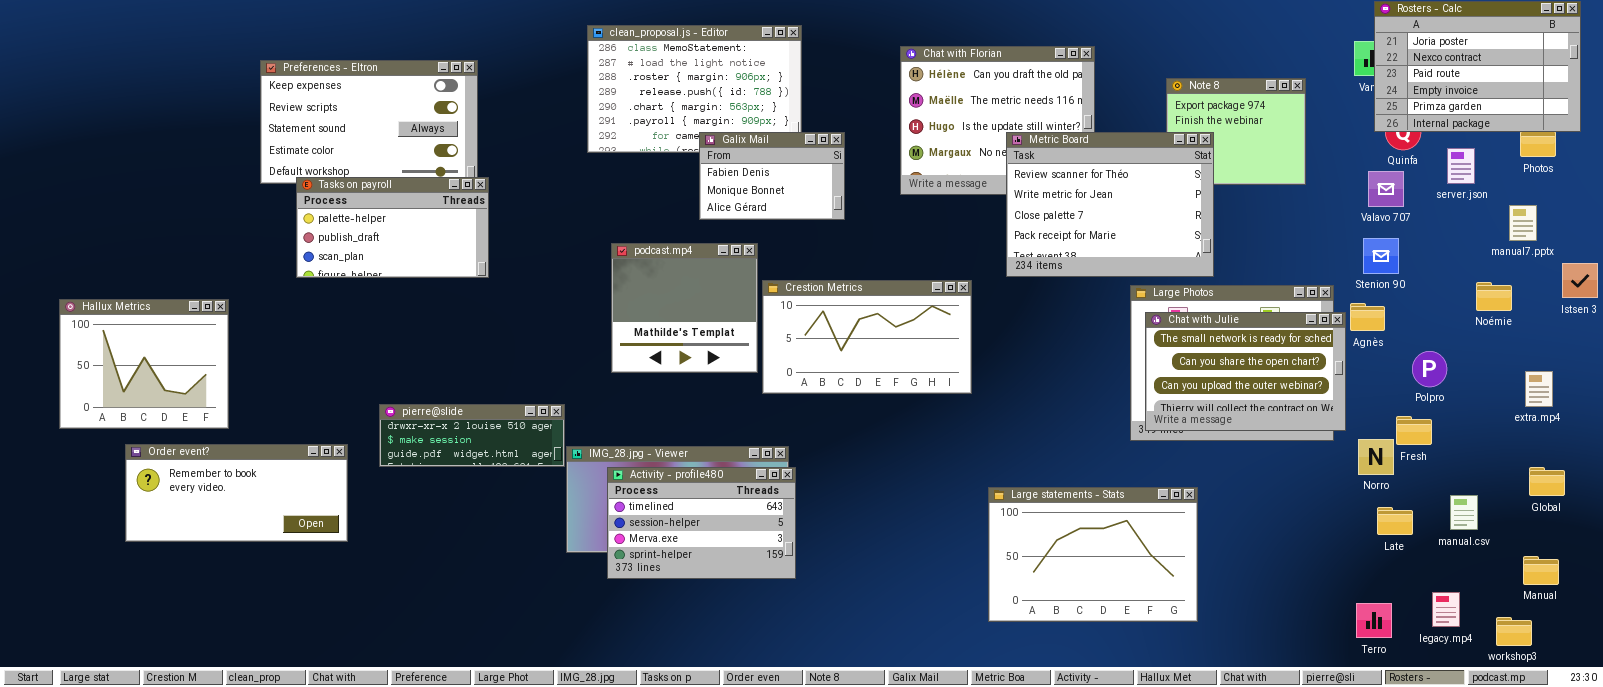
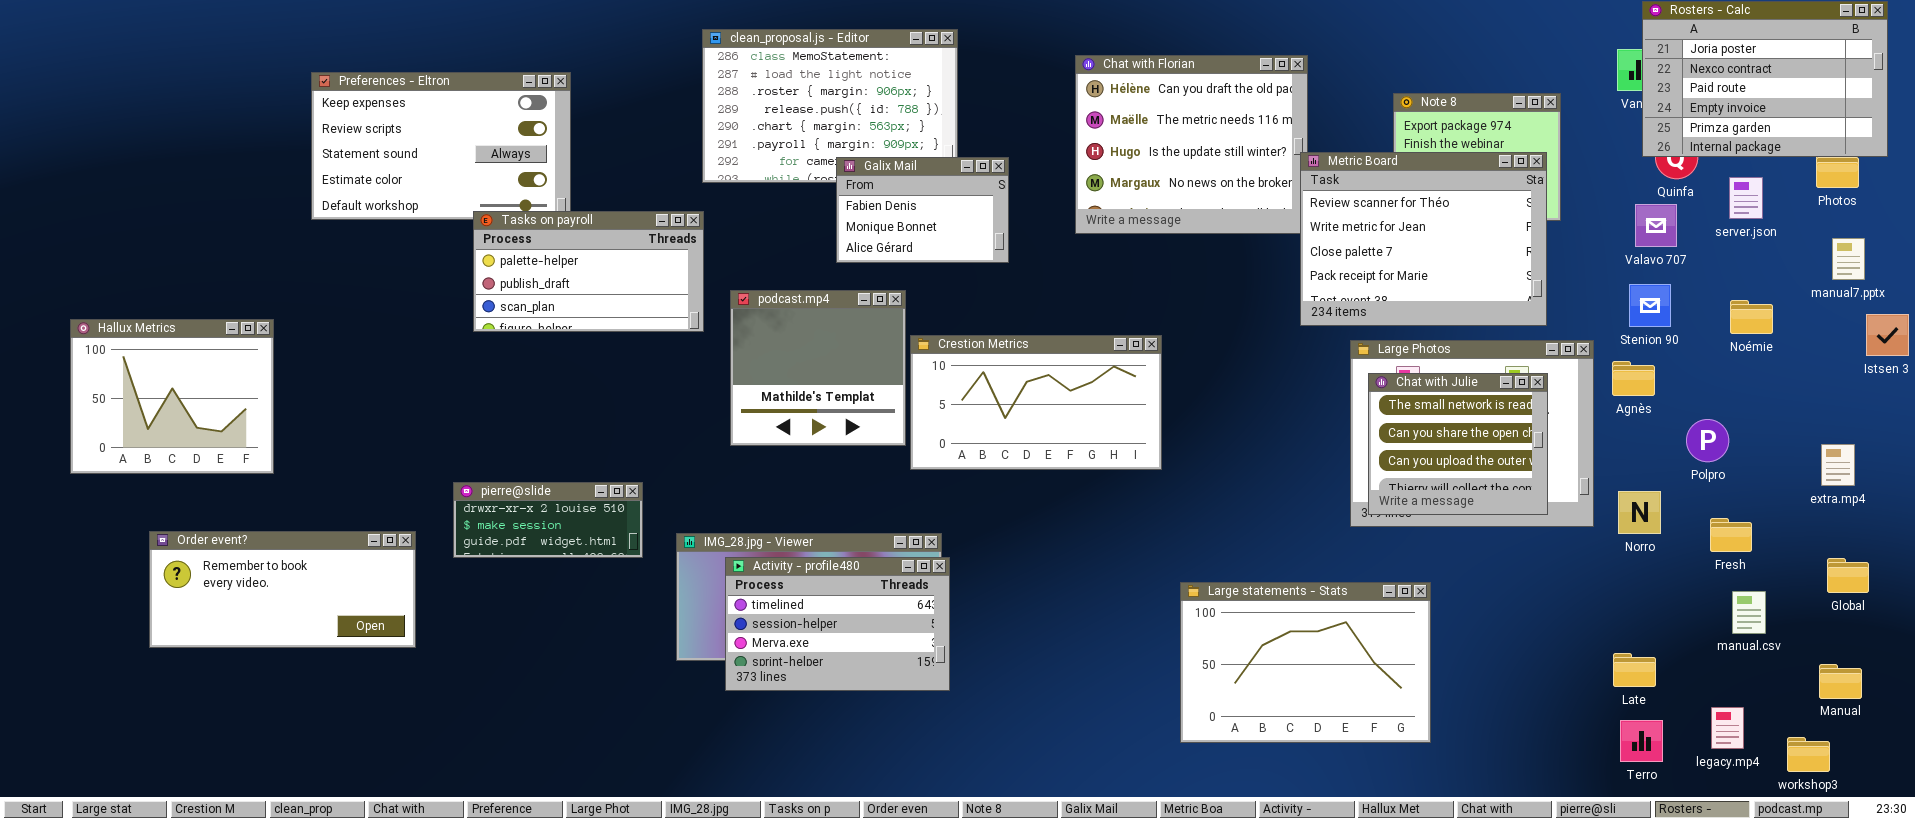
Metric Board: [1006,132,1214,277] -> [1300,152,1547,326], moved
Tasks on payroll: [296,177,489,278] -> [473,211,704,332], moved
manual7.pptx: [1509,205,1537,241] -> [1832,238,1865,280], moved
Noémie: [1476,282,1512,311] -> [1730,300,1773,334], moved
Hallux Metrics: [59,299,229,429] -> [70,319,274,474], moved
Chat with Julie: [1145,312,1346,431] -> [1368,373,1548,515], resized
pierre@slide: [379,404,565,467] -> [453,482,643,558], resized
Fresh: [1396,416,1432,445] -> [1710,518,1752,552], moved
Norro: [1358,439,1394,475] -> [1618,491,1661,534], moved
Late: [1377,507,1413,535] -> [1613,653,1656,687], moved

